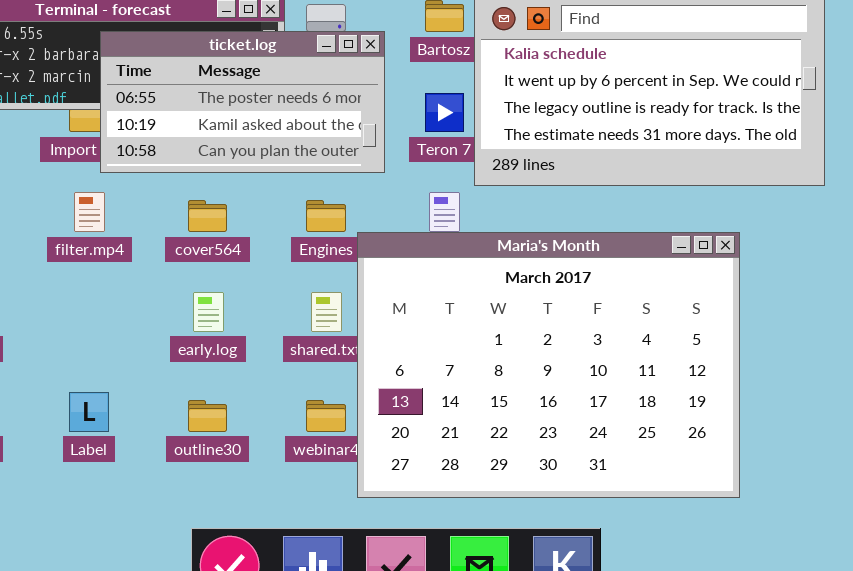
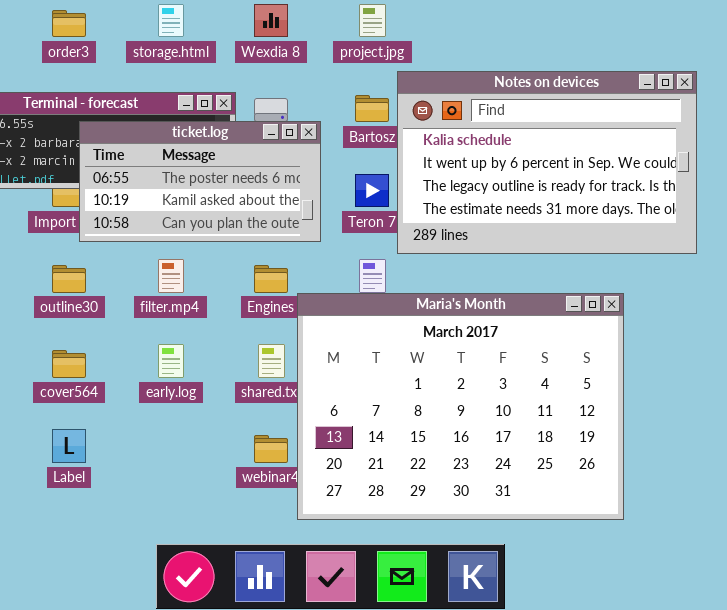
filter.mp4: [74,192,105,232] -> [158,259,184,293], moved
cover564: [188,200,227,232] -> [52,350,86,378], moved
outline30: [188,400,227,432] -> [52,265,86,293], moved

